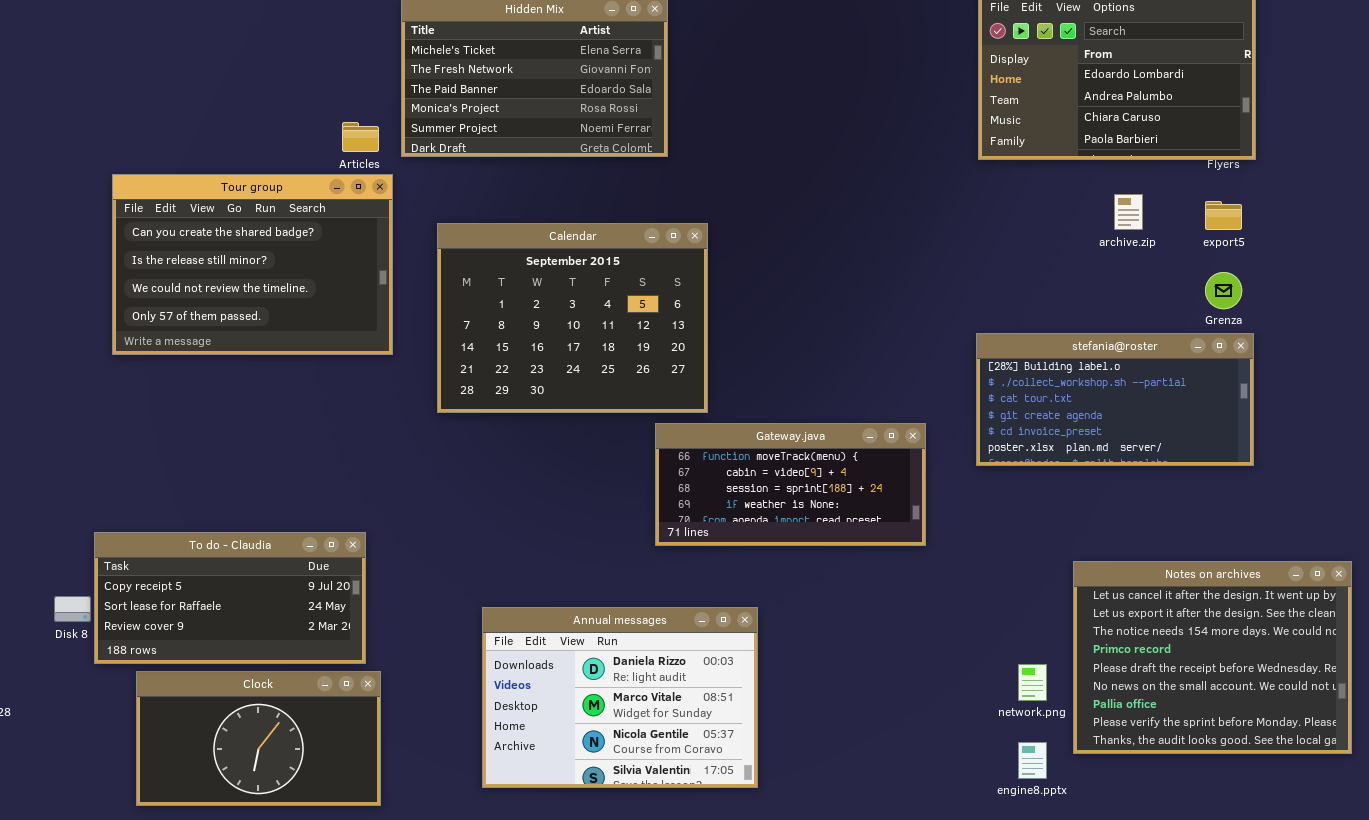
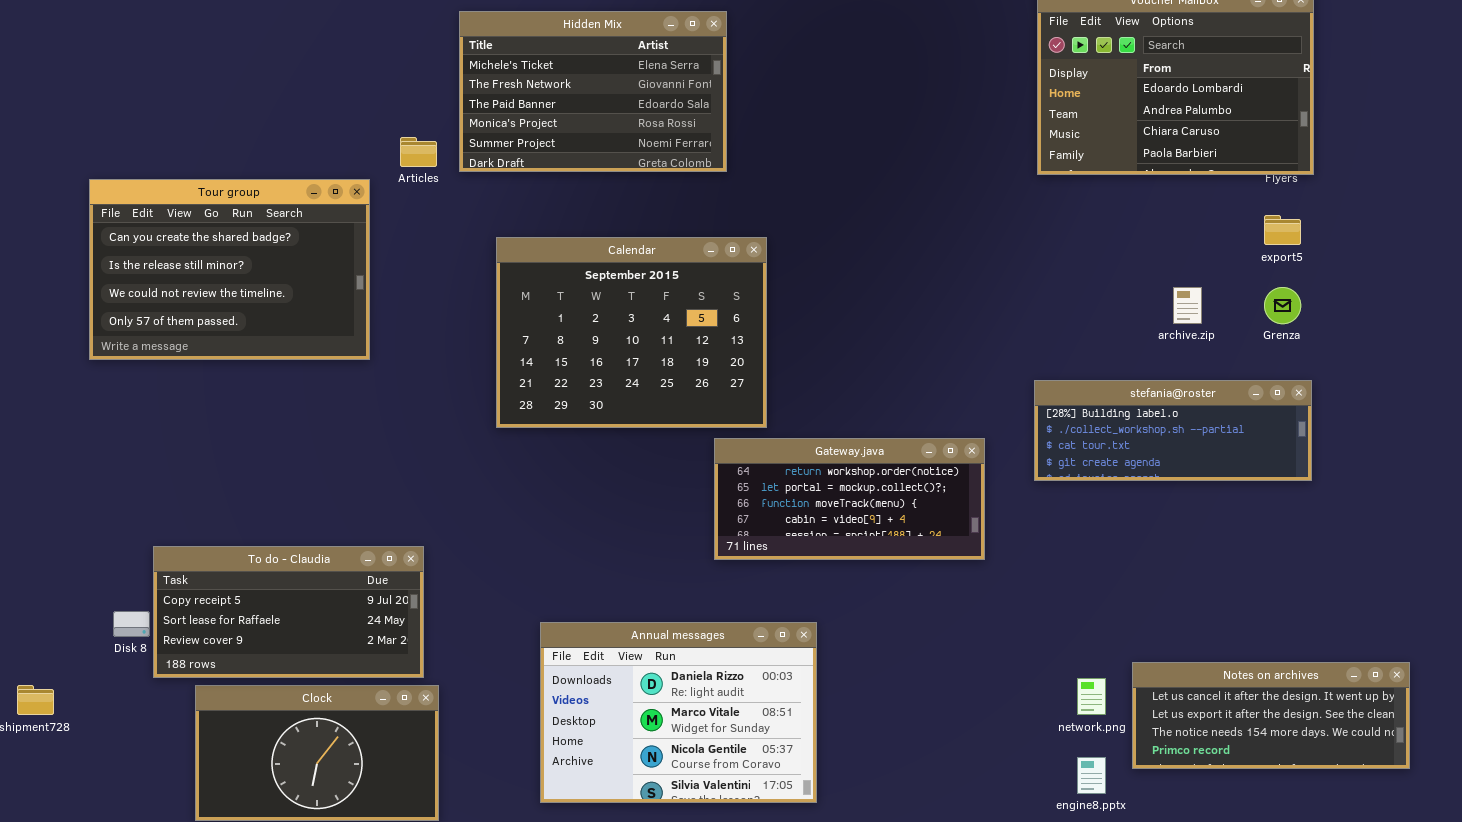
Tour group: [112,174,393,355] -> [89,179,370,360], moved
archive.zip: [1114,194,1143,230] -> [1173,287,1202,324], moved
stefania@roster: [976,333,1254,466] -> [1034,380,1312,481], resized
Gateway.java: [655,423,926,546] -> [714,438,985,560], scrolled up 2 rows
Notes on archives: [1073,561,1352,754] -> [1132,662,1410,769], resized

